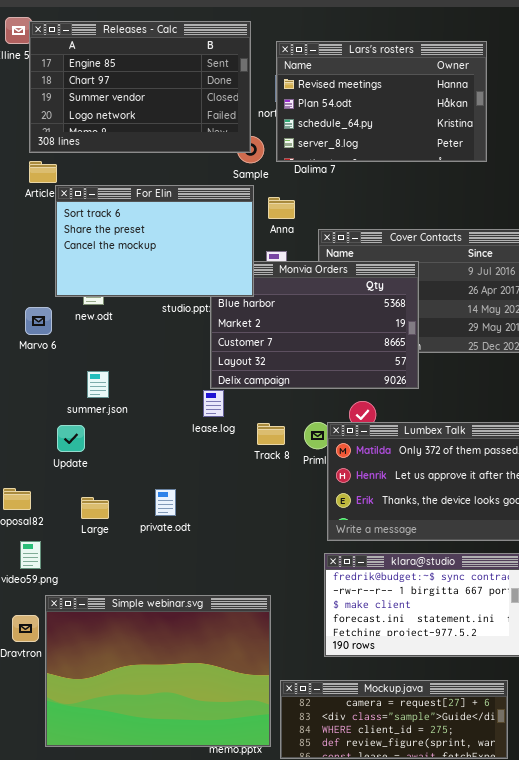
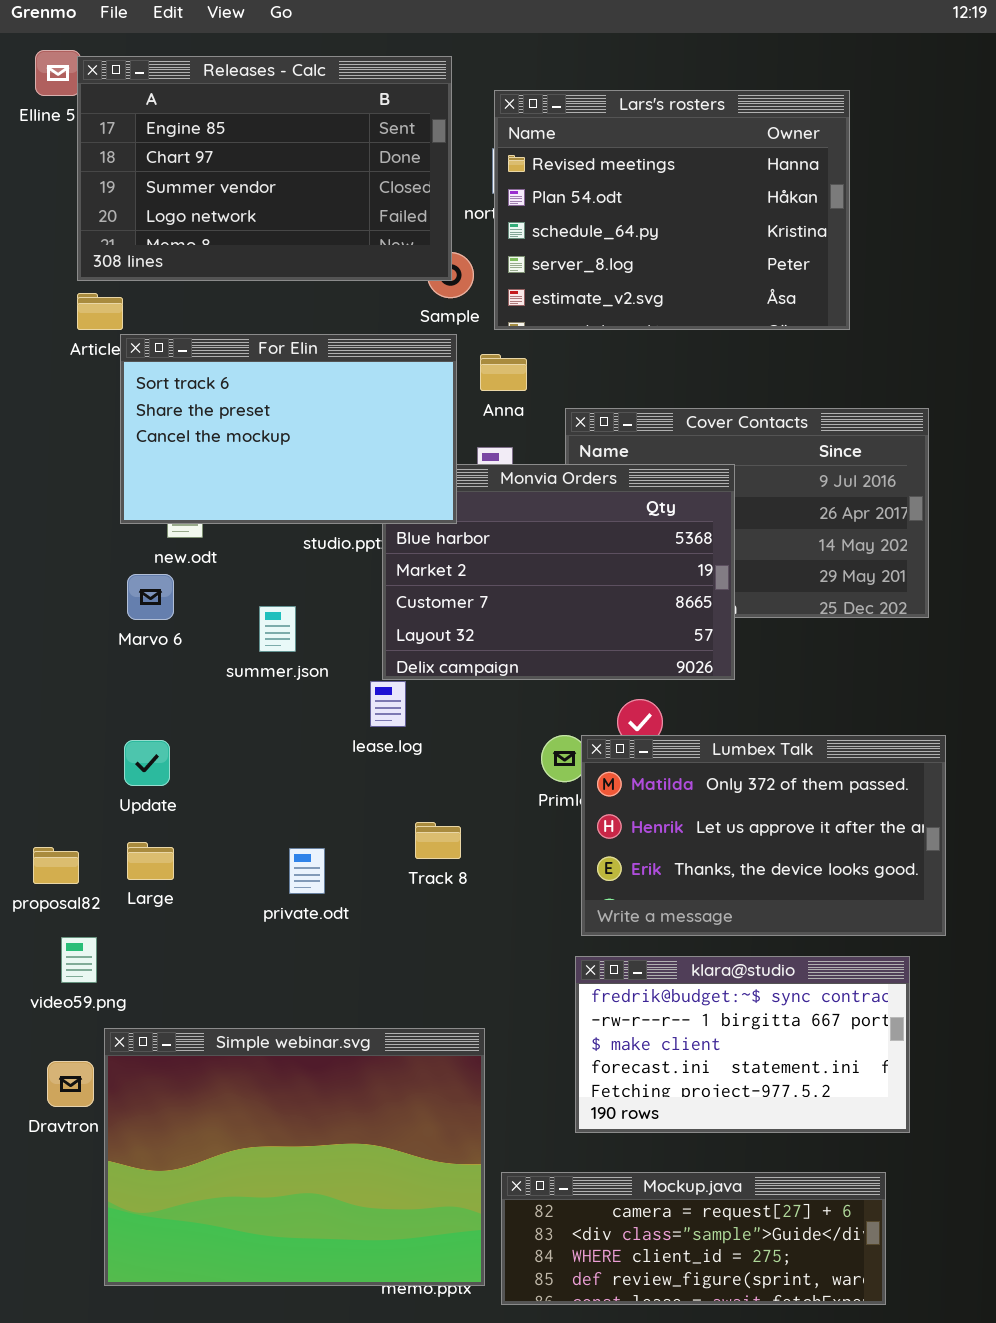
Lars's rosters: [276,41,487,162] -> [494,90,850,330], resized
Marvo 6: [25,307,52,335] -> [127,574,174,620], moved
summer.json: [87,371,109,398] -> [259,606,296,652], moved
Track 8: [257,423,285,445] -> [415,822,461,859], moved
Large: [81,497,109,519] -> [127,842,174,880], moved

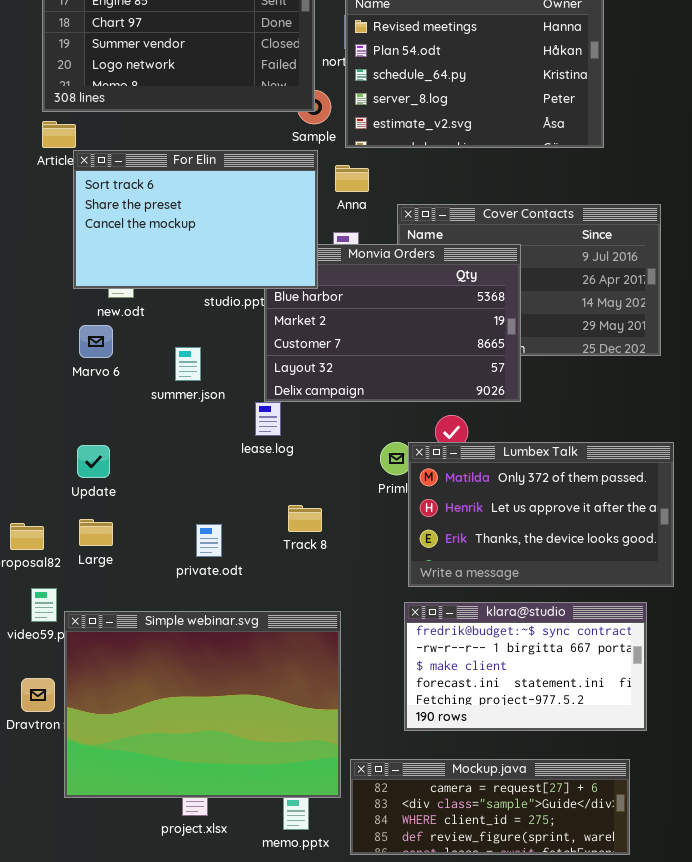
Simple webinar.svg: [104,1028,485,1286] -> [64,611,341,798], moved

